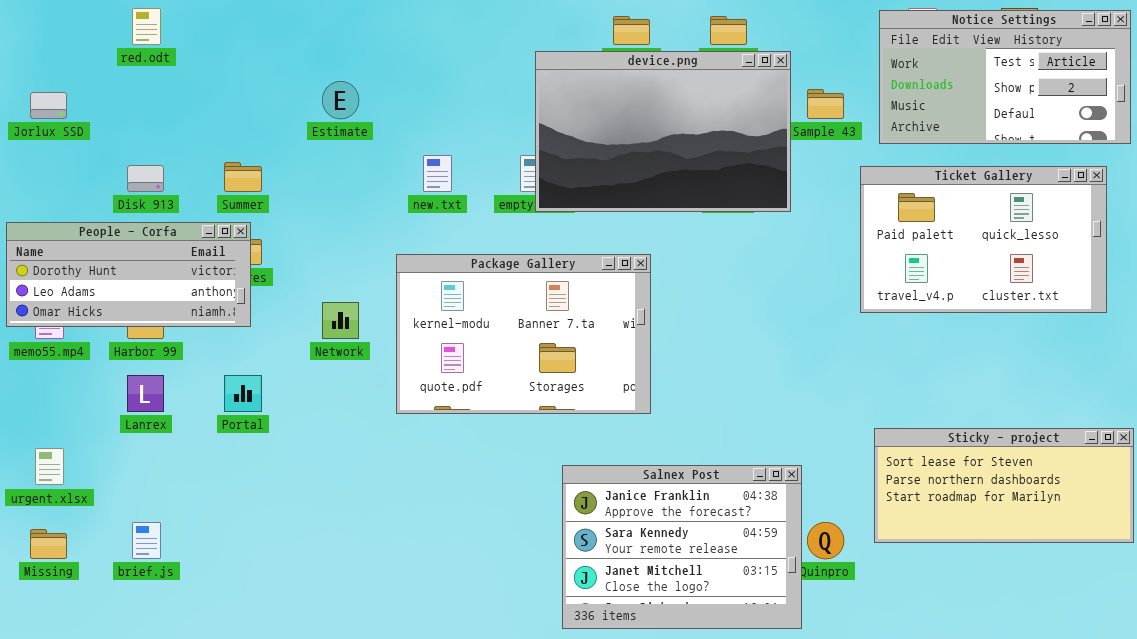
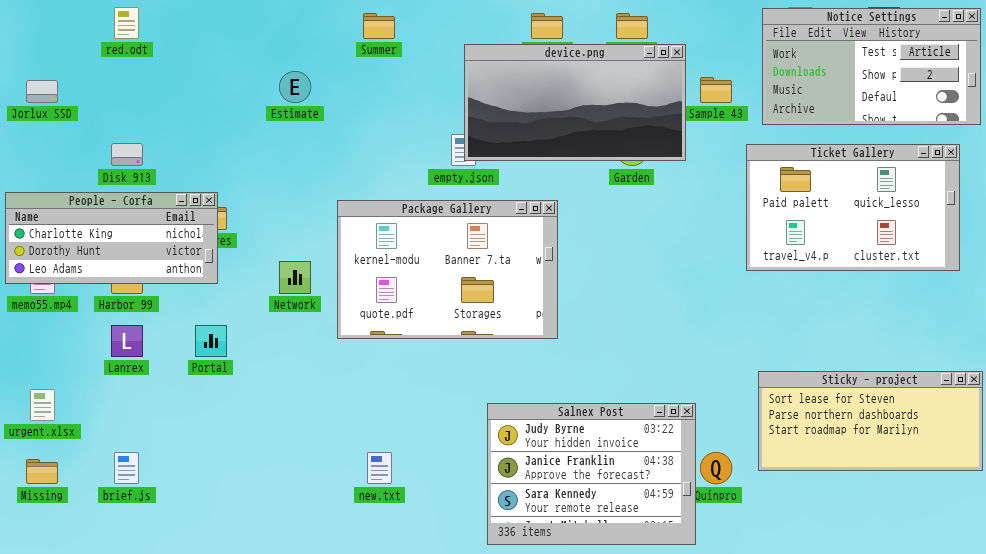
device.png: [535,51,791,212] -> [464,44,686,161], resized
new.txt: [423,155,452,192] -> [367,452,392,484], moved
Summer: [224,162,262,192] -> [363,13,395,39], moved
People - Corfa: [6,222,251,327] -> [5,192,218,284], scrolled up 1 row
Package Gallery: [396,254,651,414] -> [337,200,558,339], moved
Salnex Post: [562,465,802,629] -> [487,403,696,545], scrolled up 1 row

